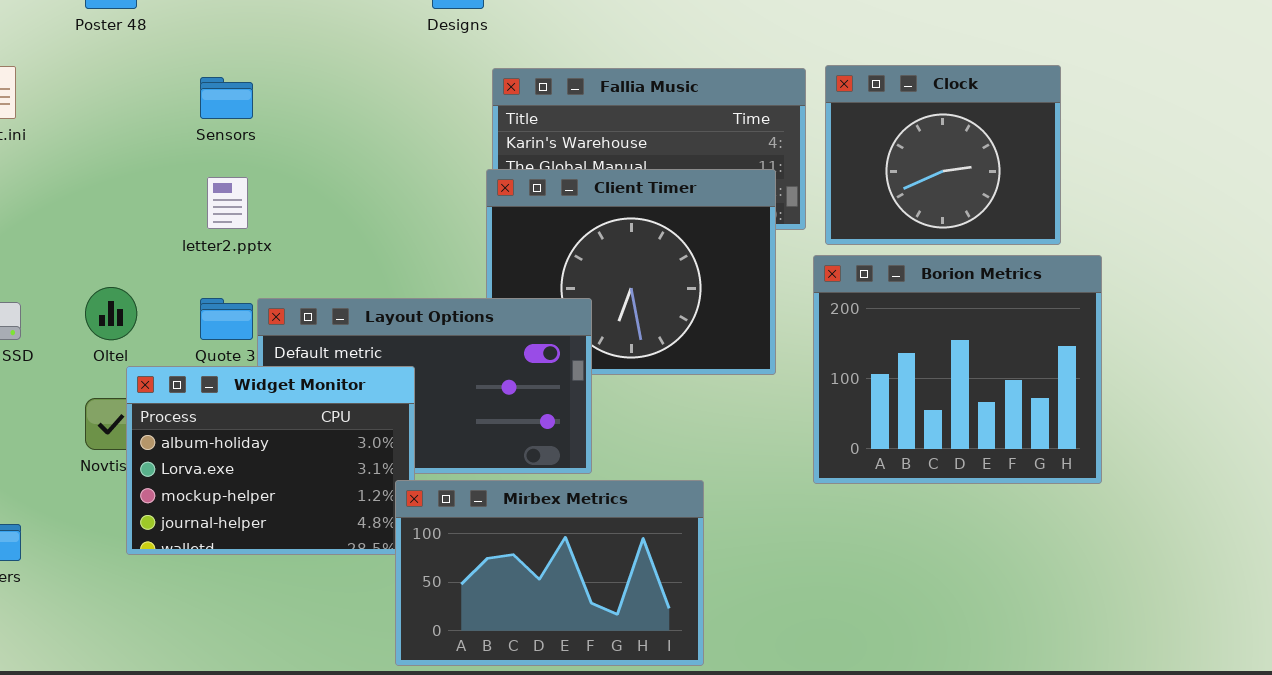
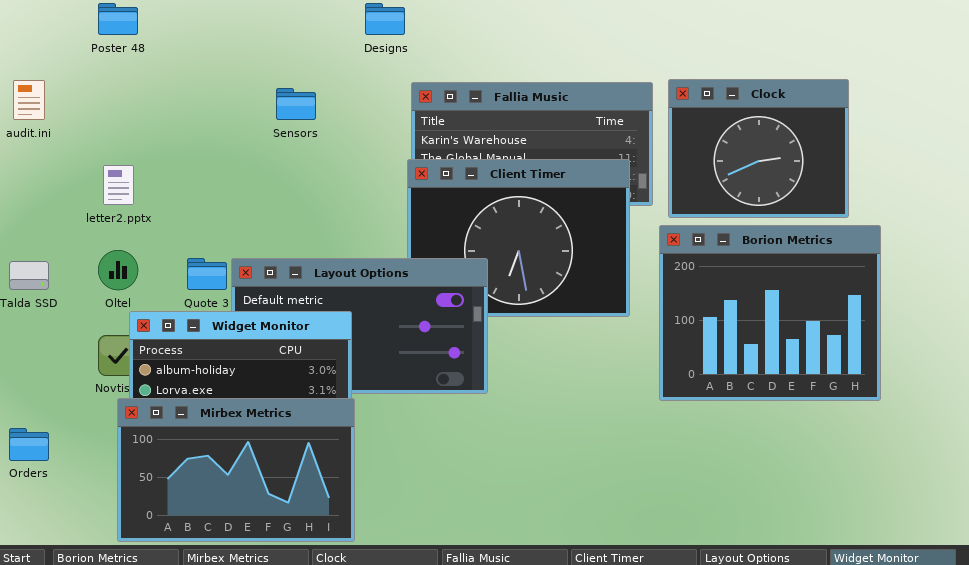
Sensors: [200,77,253,119] -> [276,88,316,120], moved
letter2.pptx: [207,177,248,229] -> [103,165,134,205], moved
Mirbex Metrics: [395,480,704,666] -> [117,398,355,542], moved

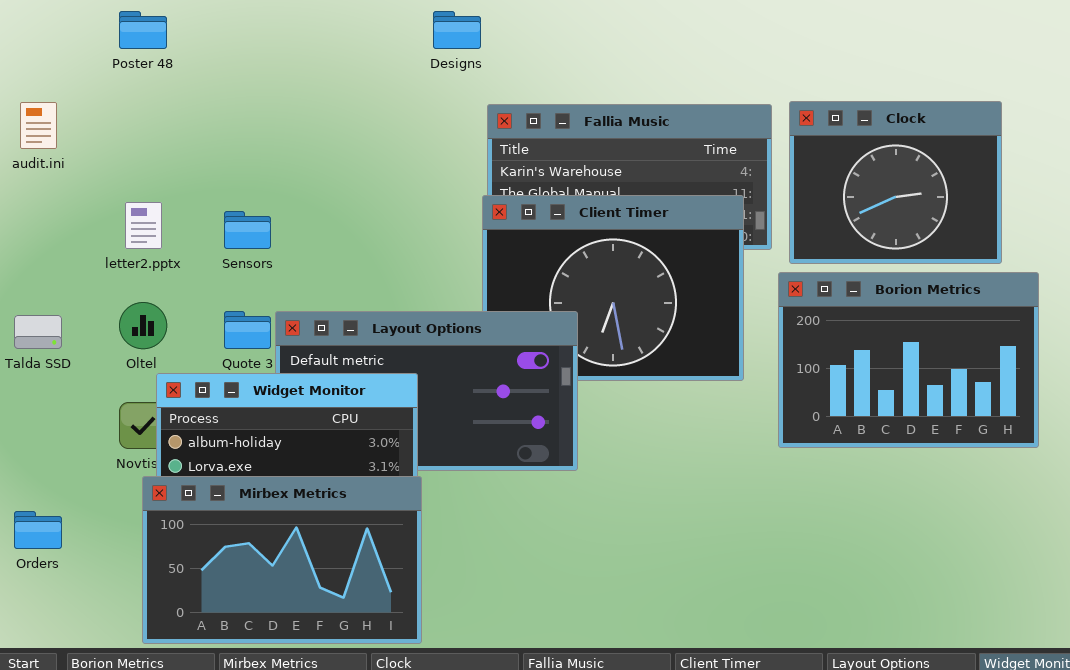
Sensors: [276,88,316,120] -> [224,211,271,249], moved
Borion Metrics: [659,225,881,401] -> [778,272,1039,448], resized

